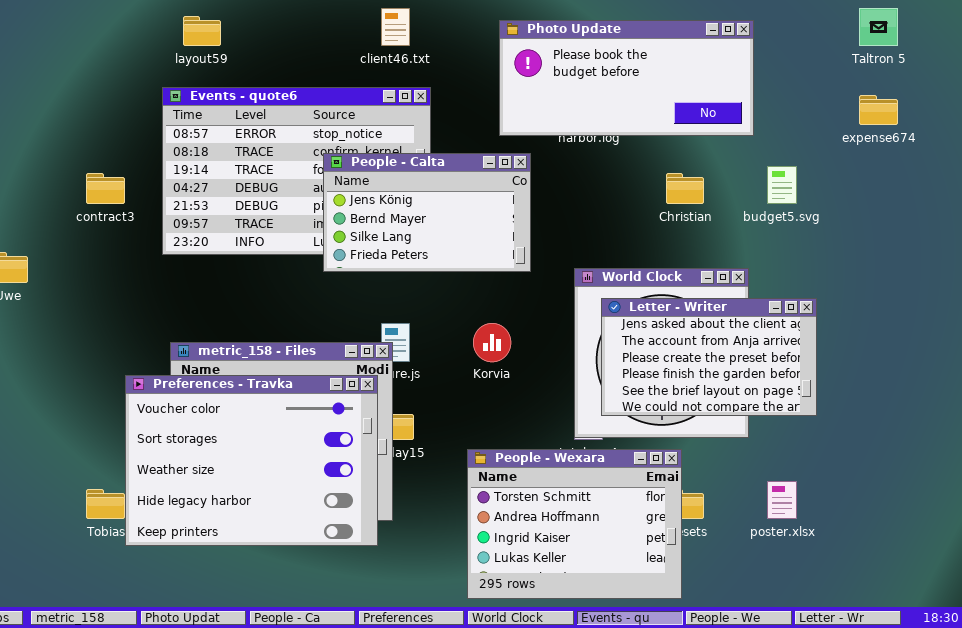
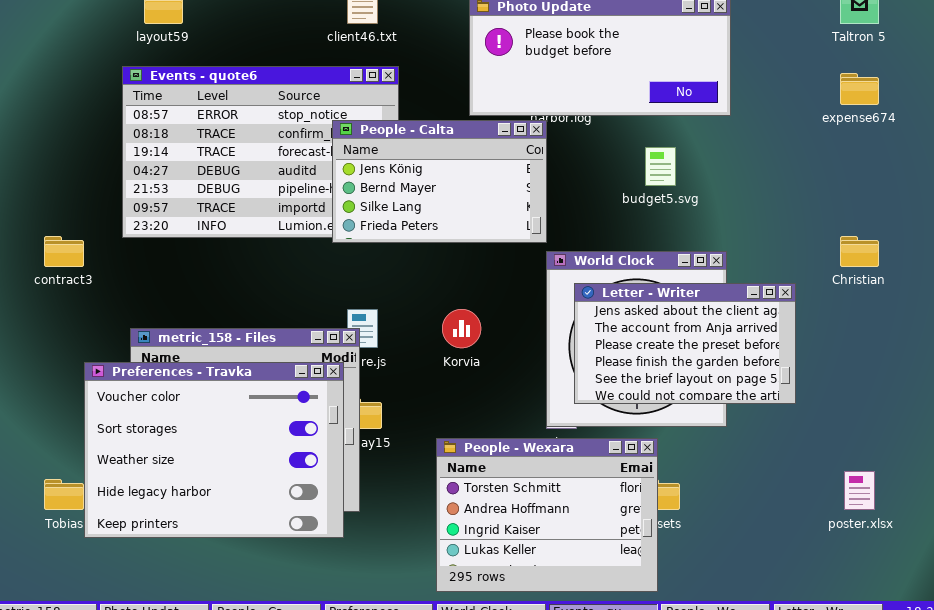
People - Calta: [323,153,531,272] -> [332,120,547,243], moved
budget5.svg: [767,166,797,204] -> [645,147,676,186], moved
contract3: [86,173,125,204] -> [44,236,84,267], moved
Christian: [666,173,704,204] -> [840,236,879,267], moved
poster.xlsx: [767,481,797,519] -> [844,471,875,510], moved

